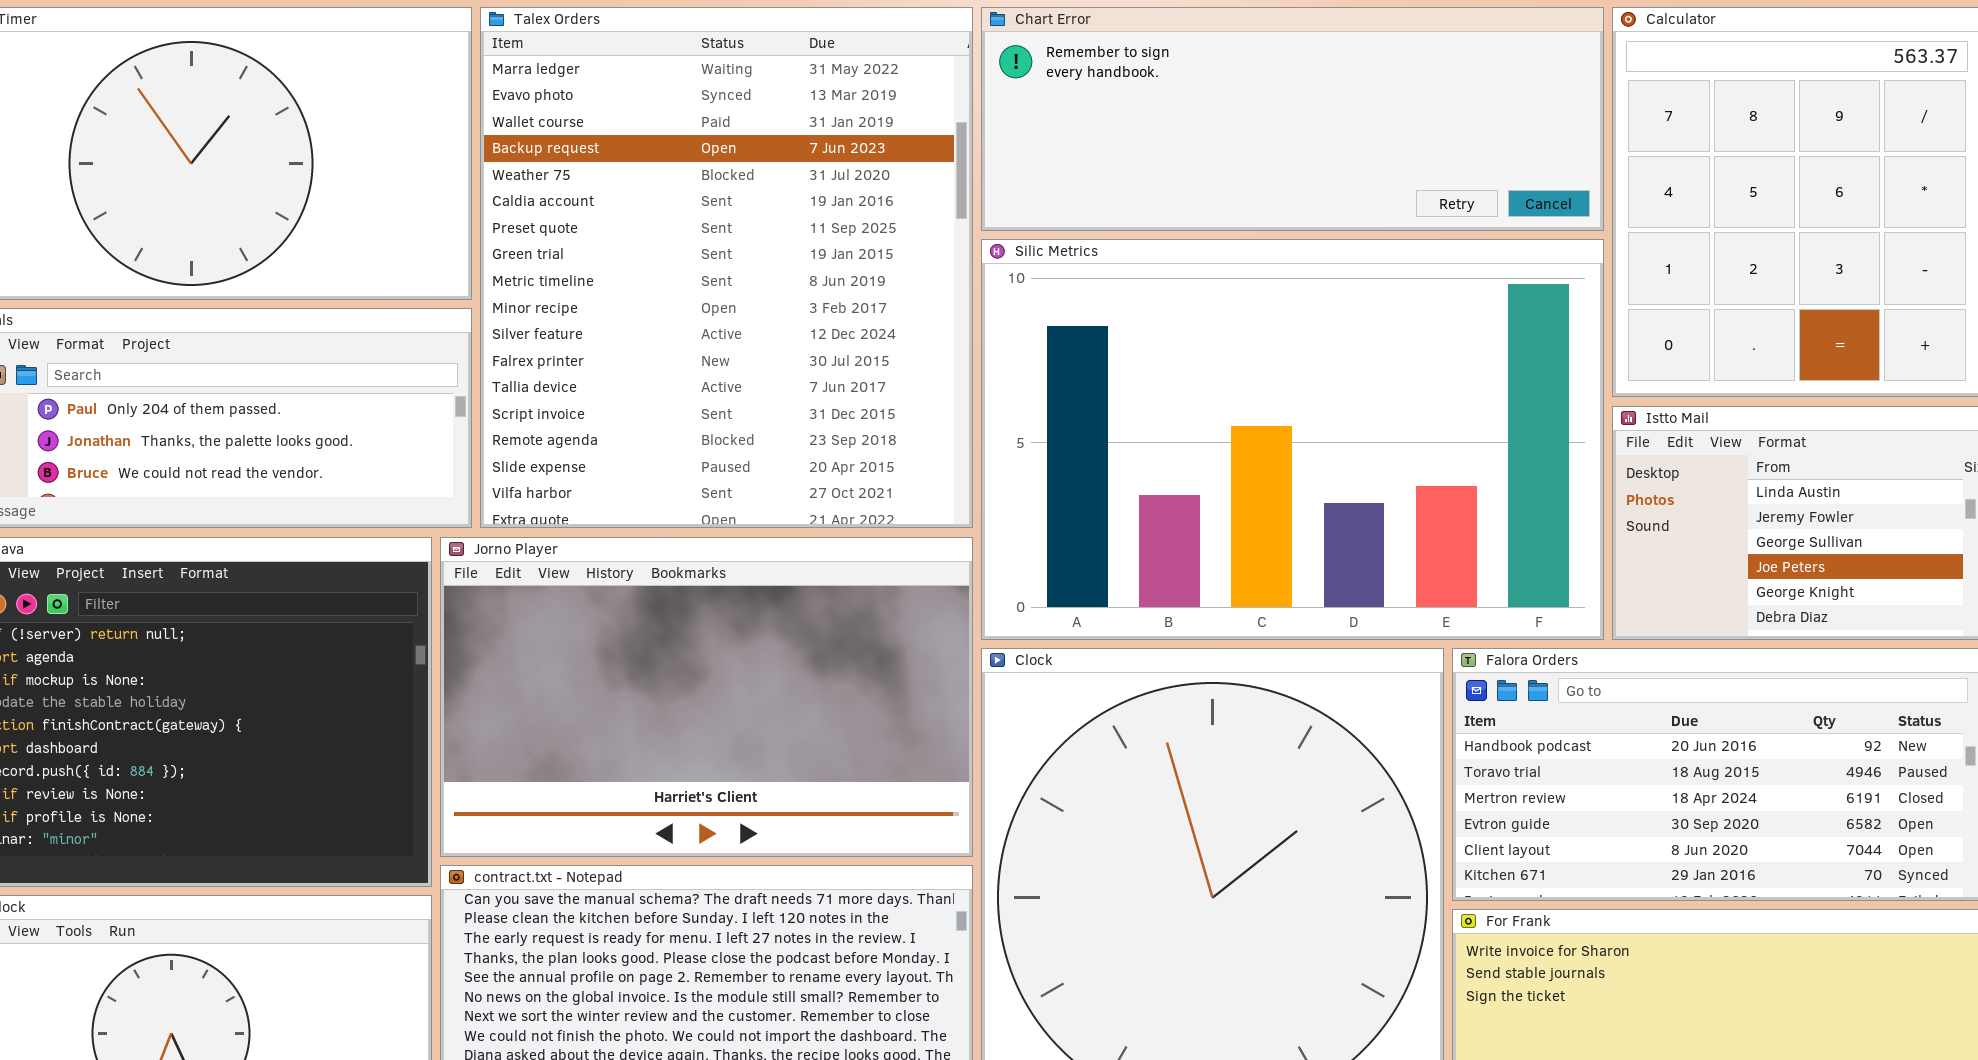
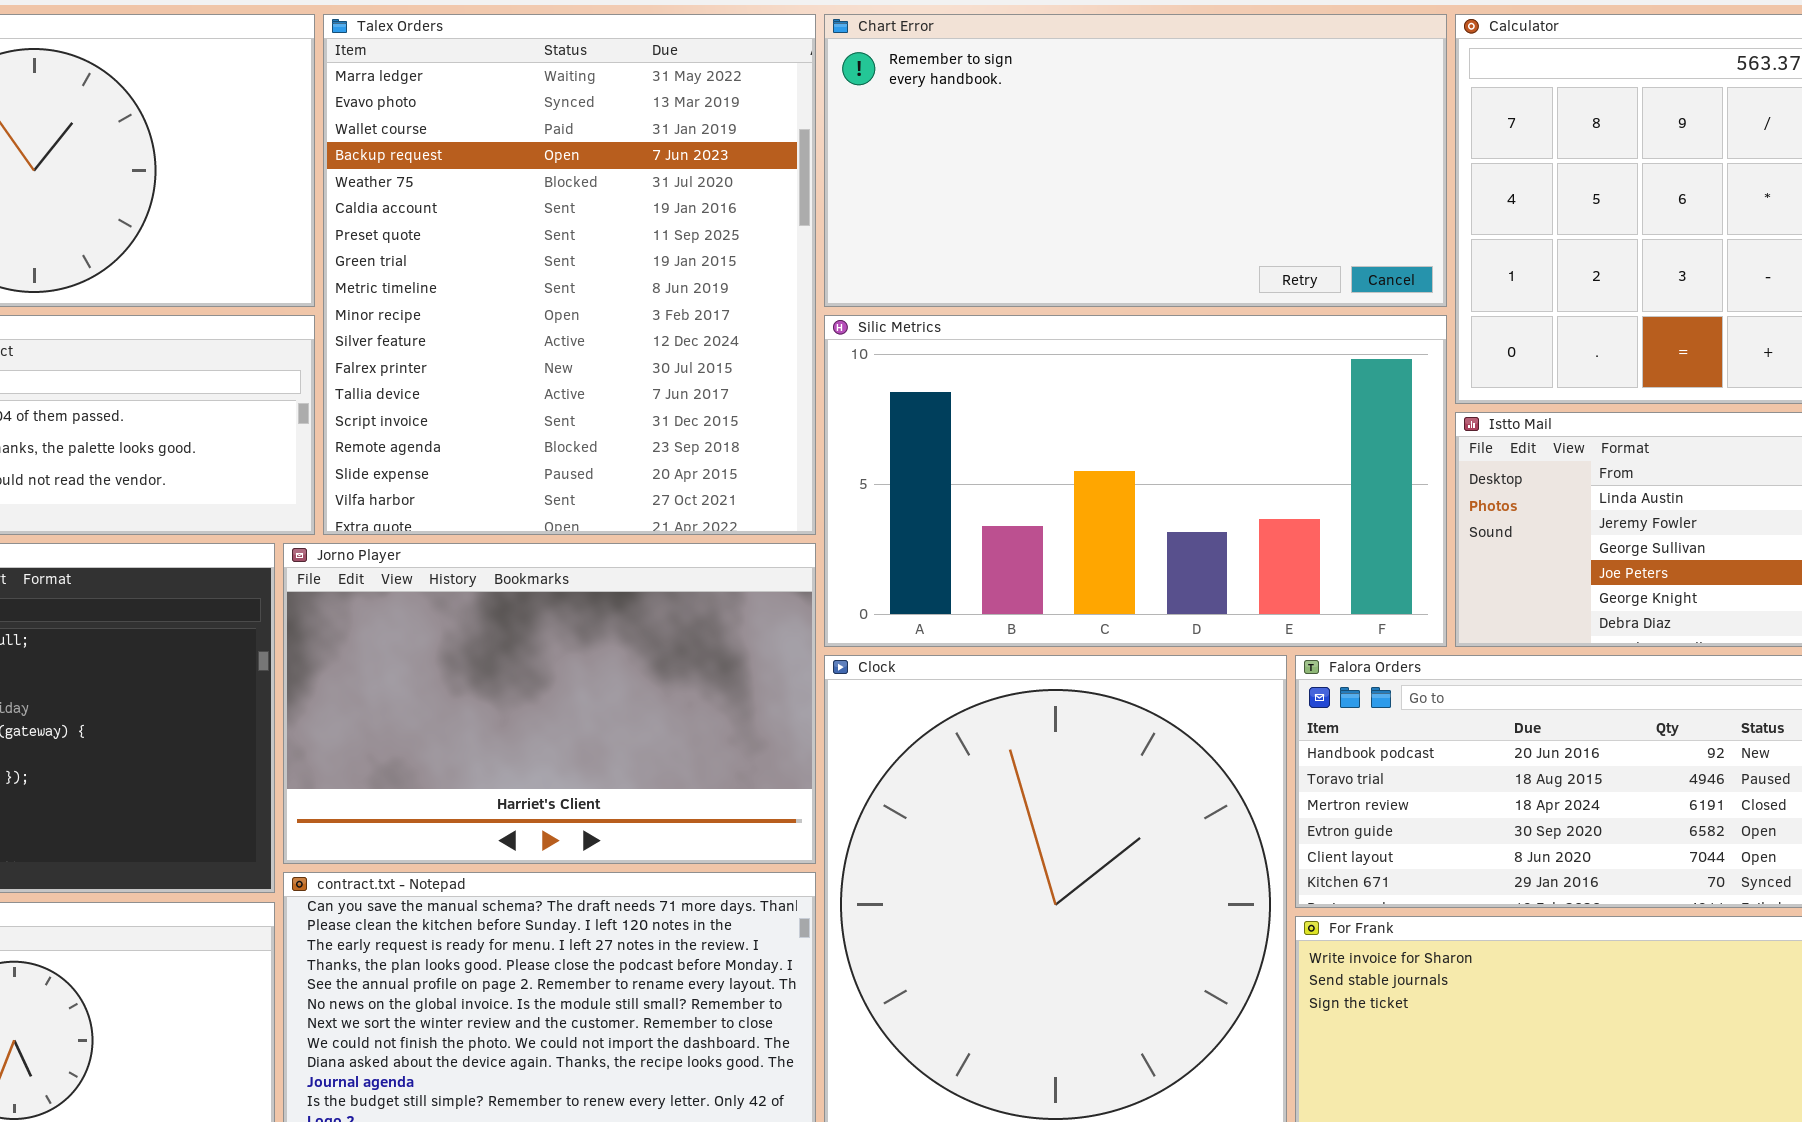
Chart Error: [981,7,1604,231] -> [824,14,1447,307], resized
Silic Metrics: [981,239,1604,640] -> [824,315,1447,647], resized

